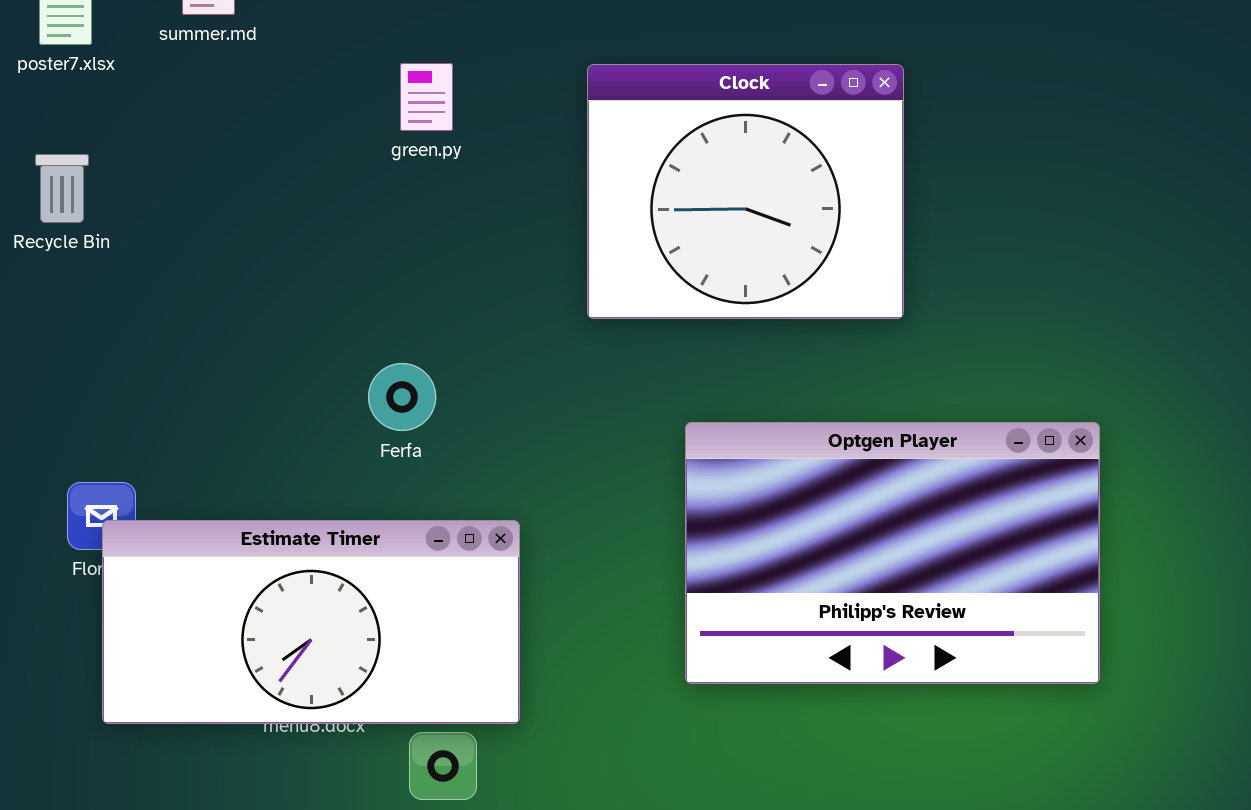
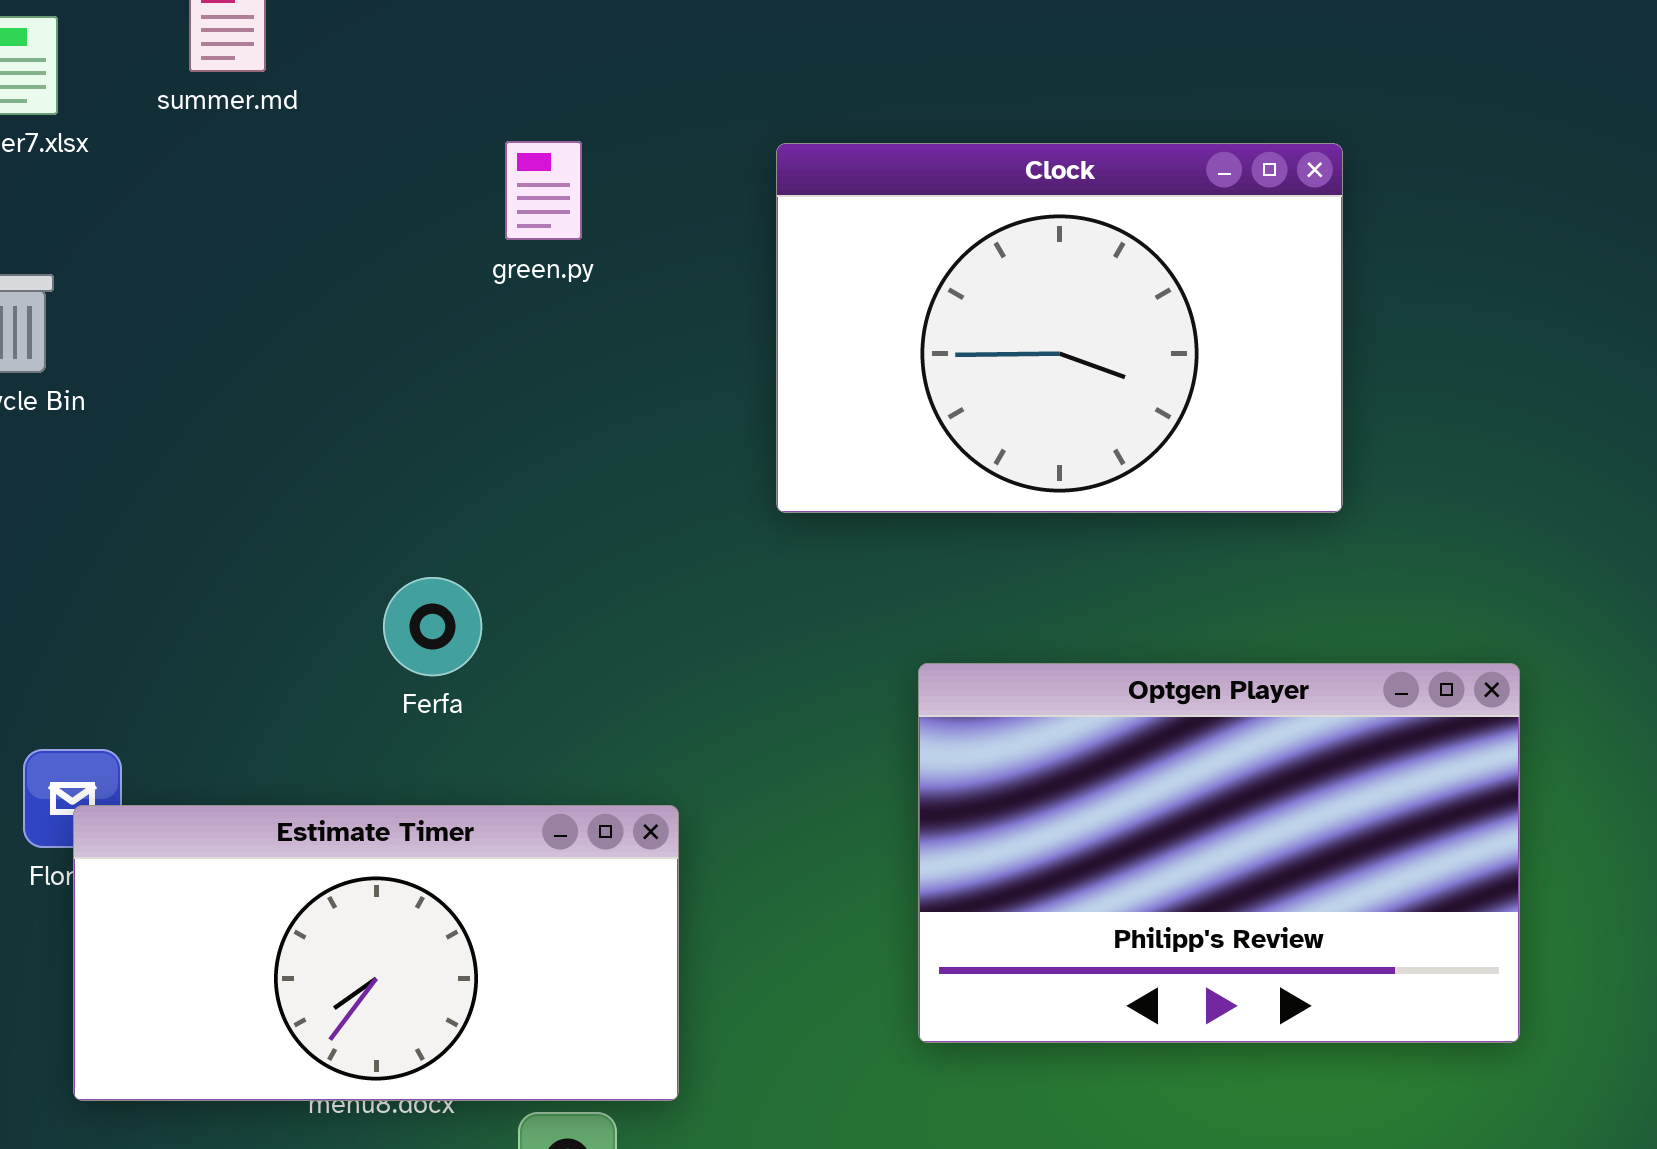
Clock: [587,64,904,319] -> [776,143,1343,513], resized
Ferfa: [368,363,436,431] -> [383,577,482,676], moved

